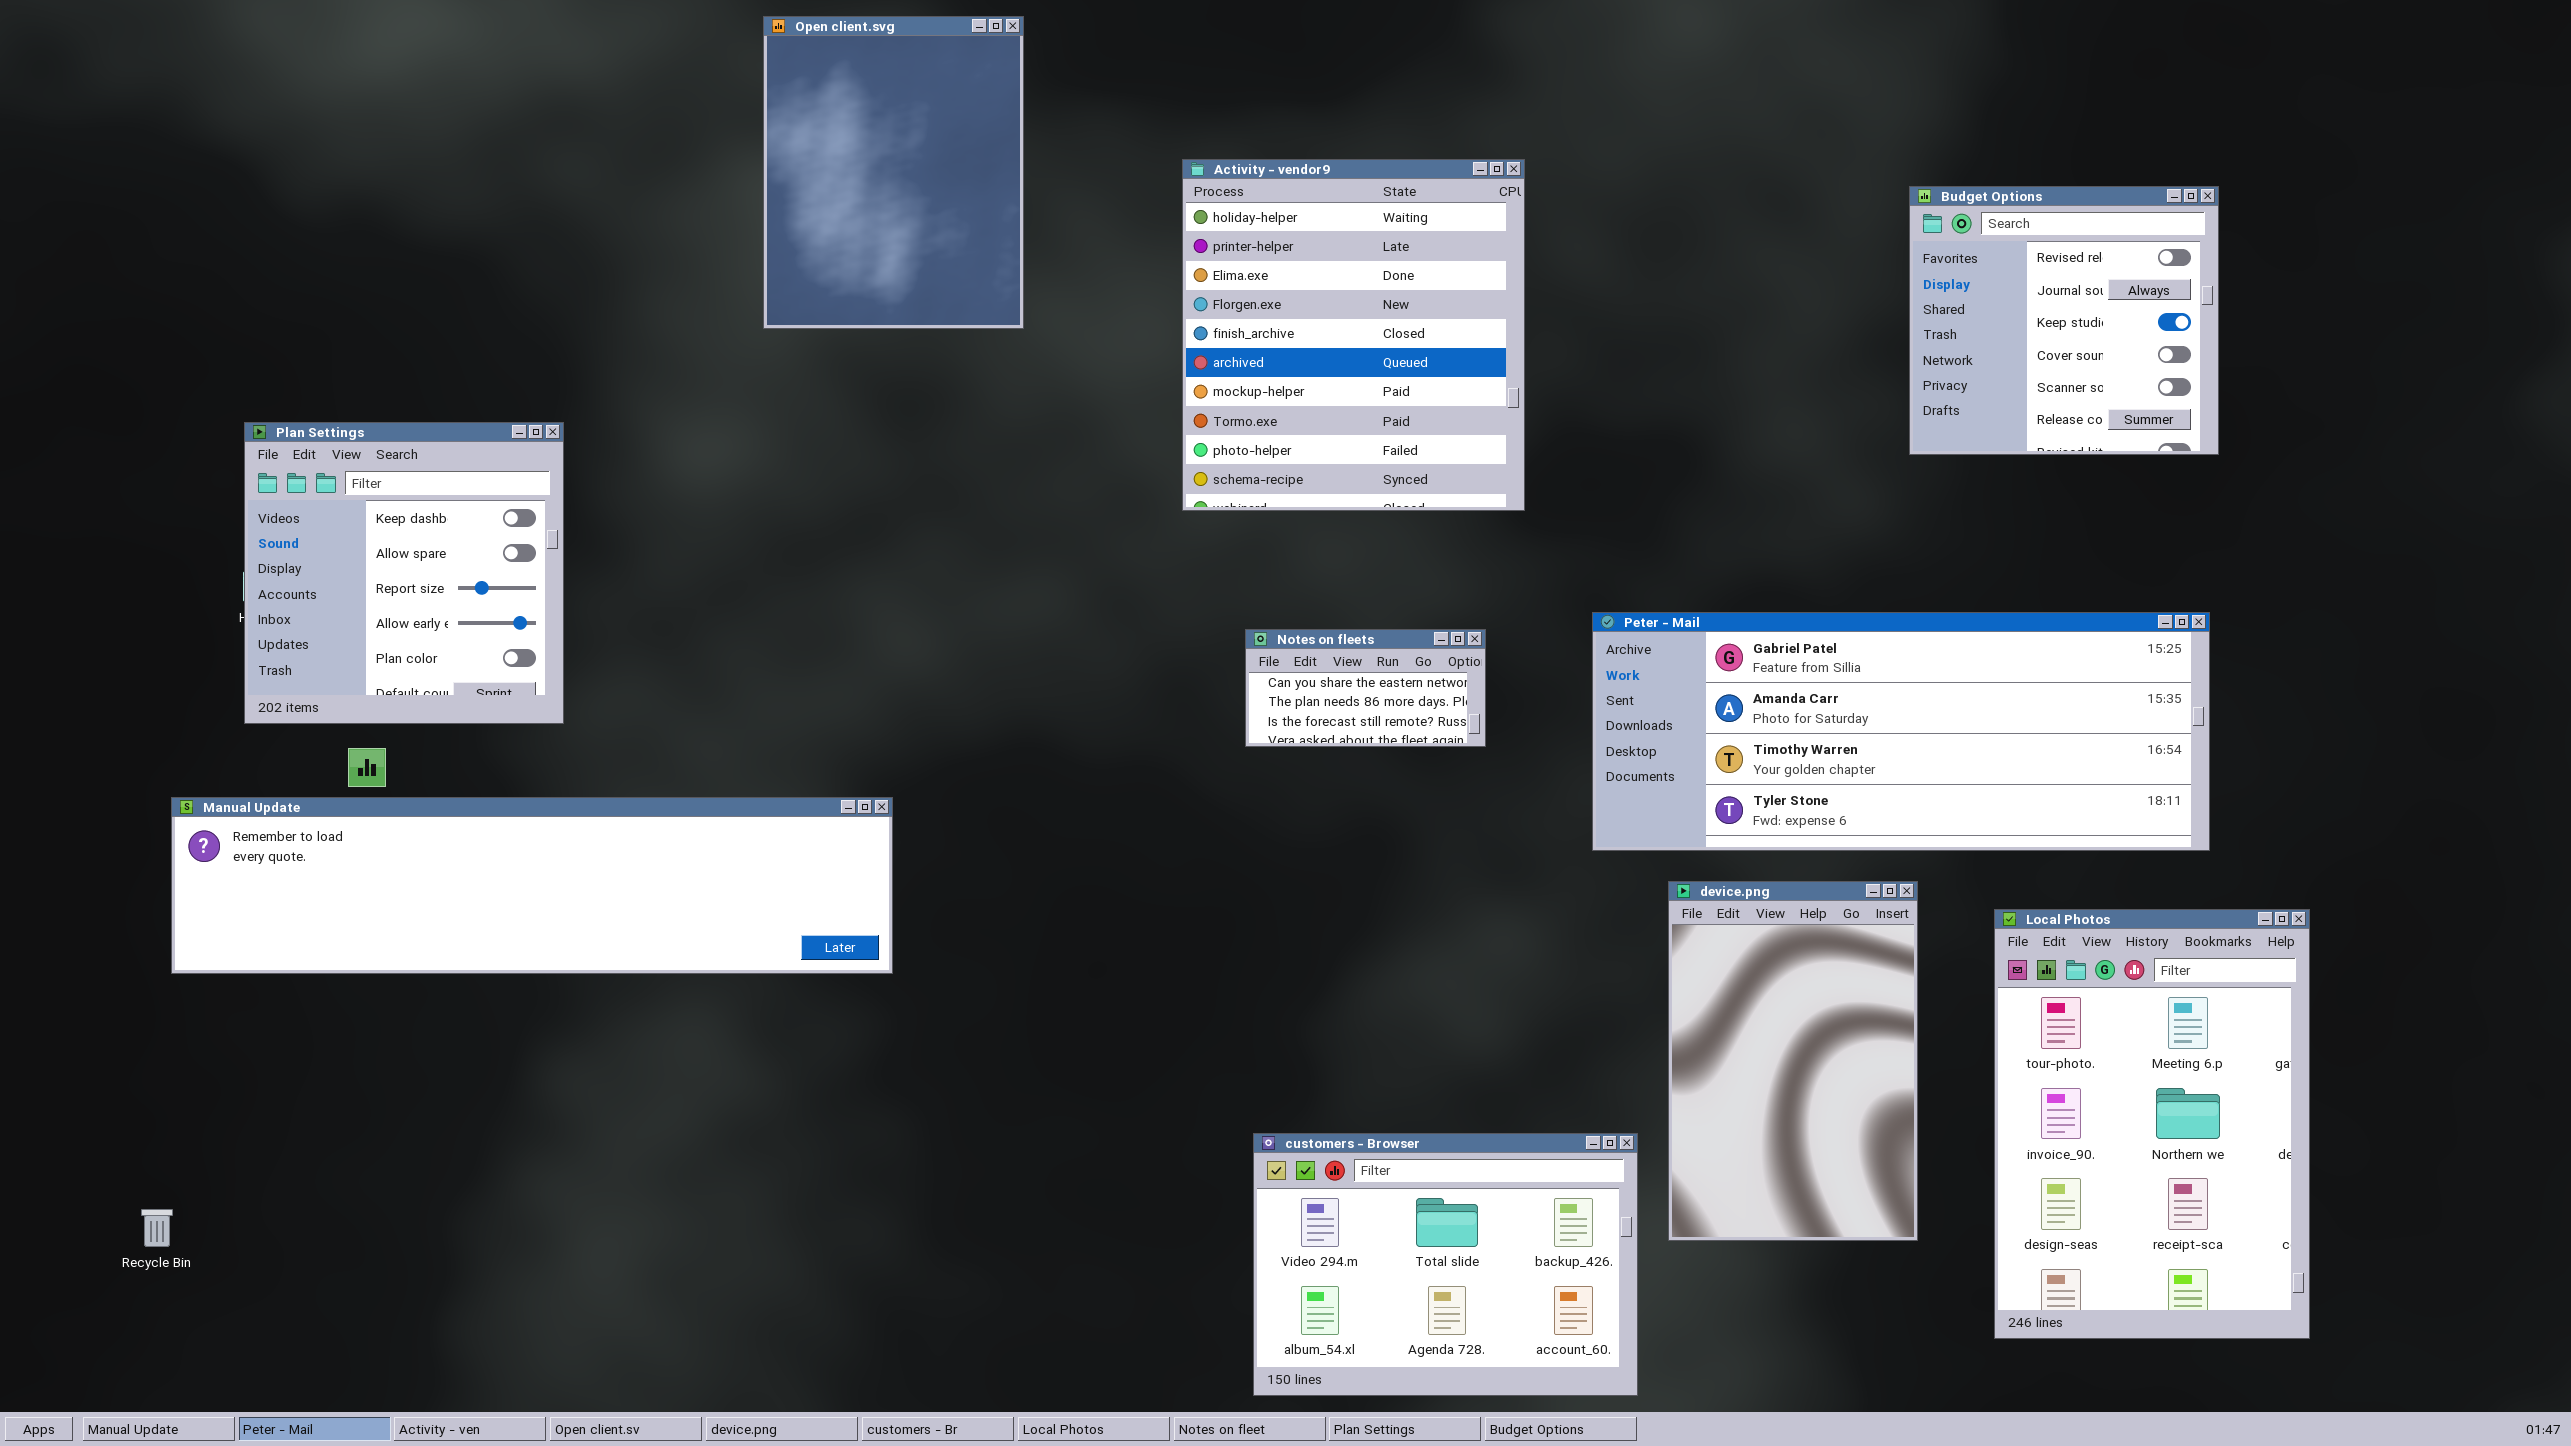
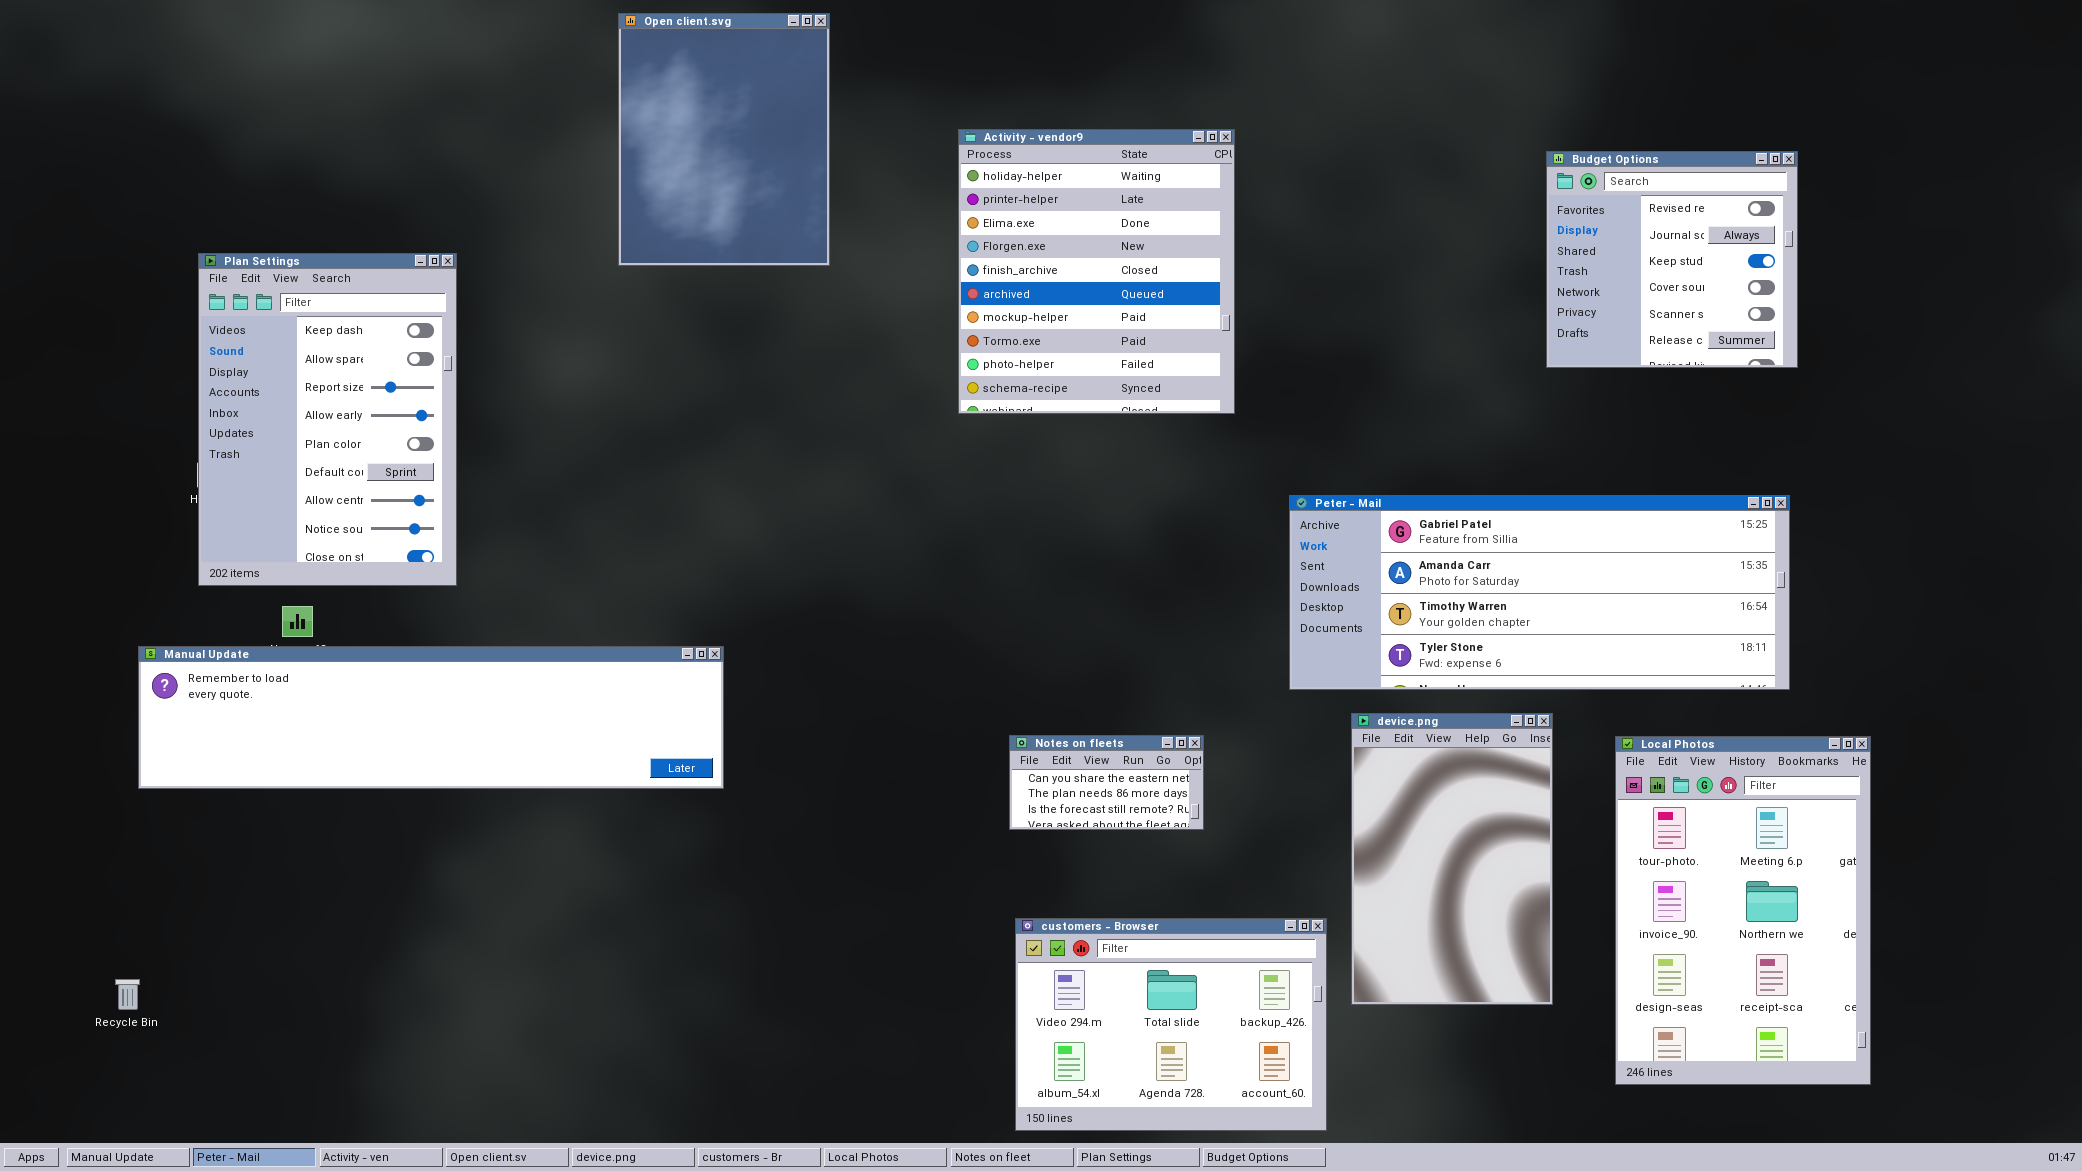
Plan Settings: [244,422,564,724] -> [198,253,457,586], resized
Notes on fleets: [1245,629,1486,747] -> [1009,735,1204,830], moved

